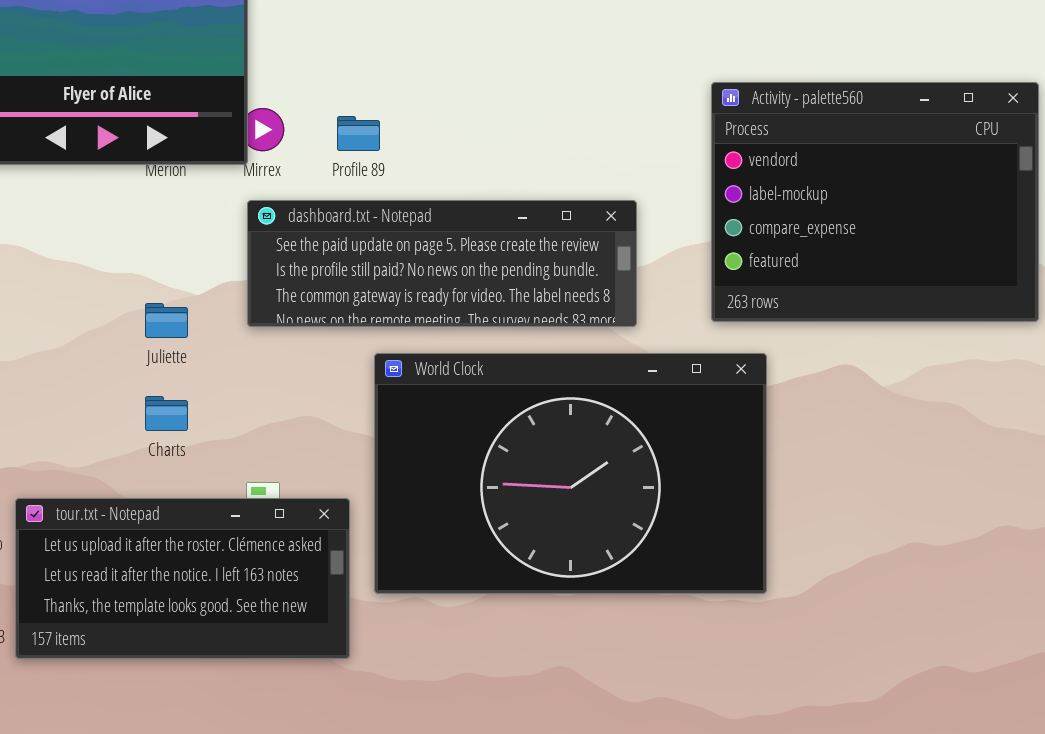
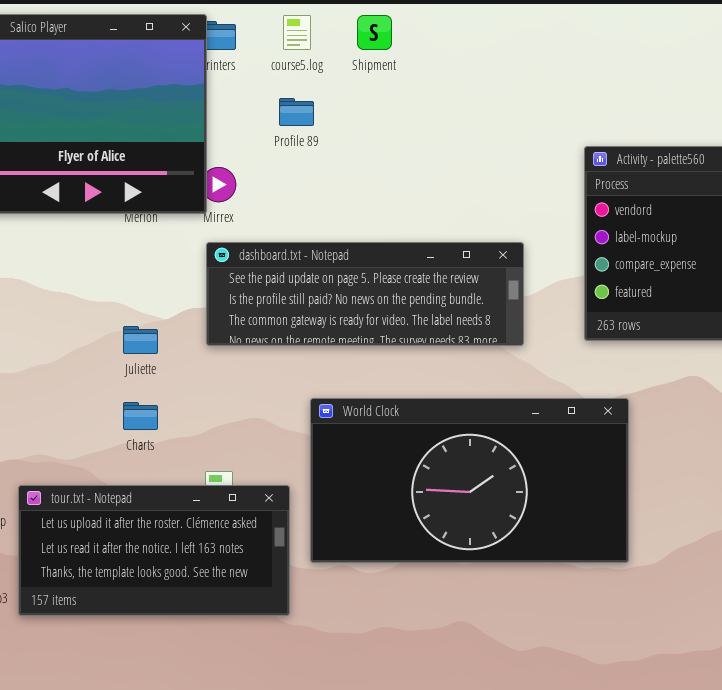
Profile 89: [337,116,380,151] -> [279,98,314,126], moved
World Clock: [374,353,767,594] -> [310,398,629,563], resized

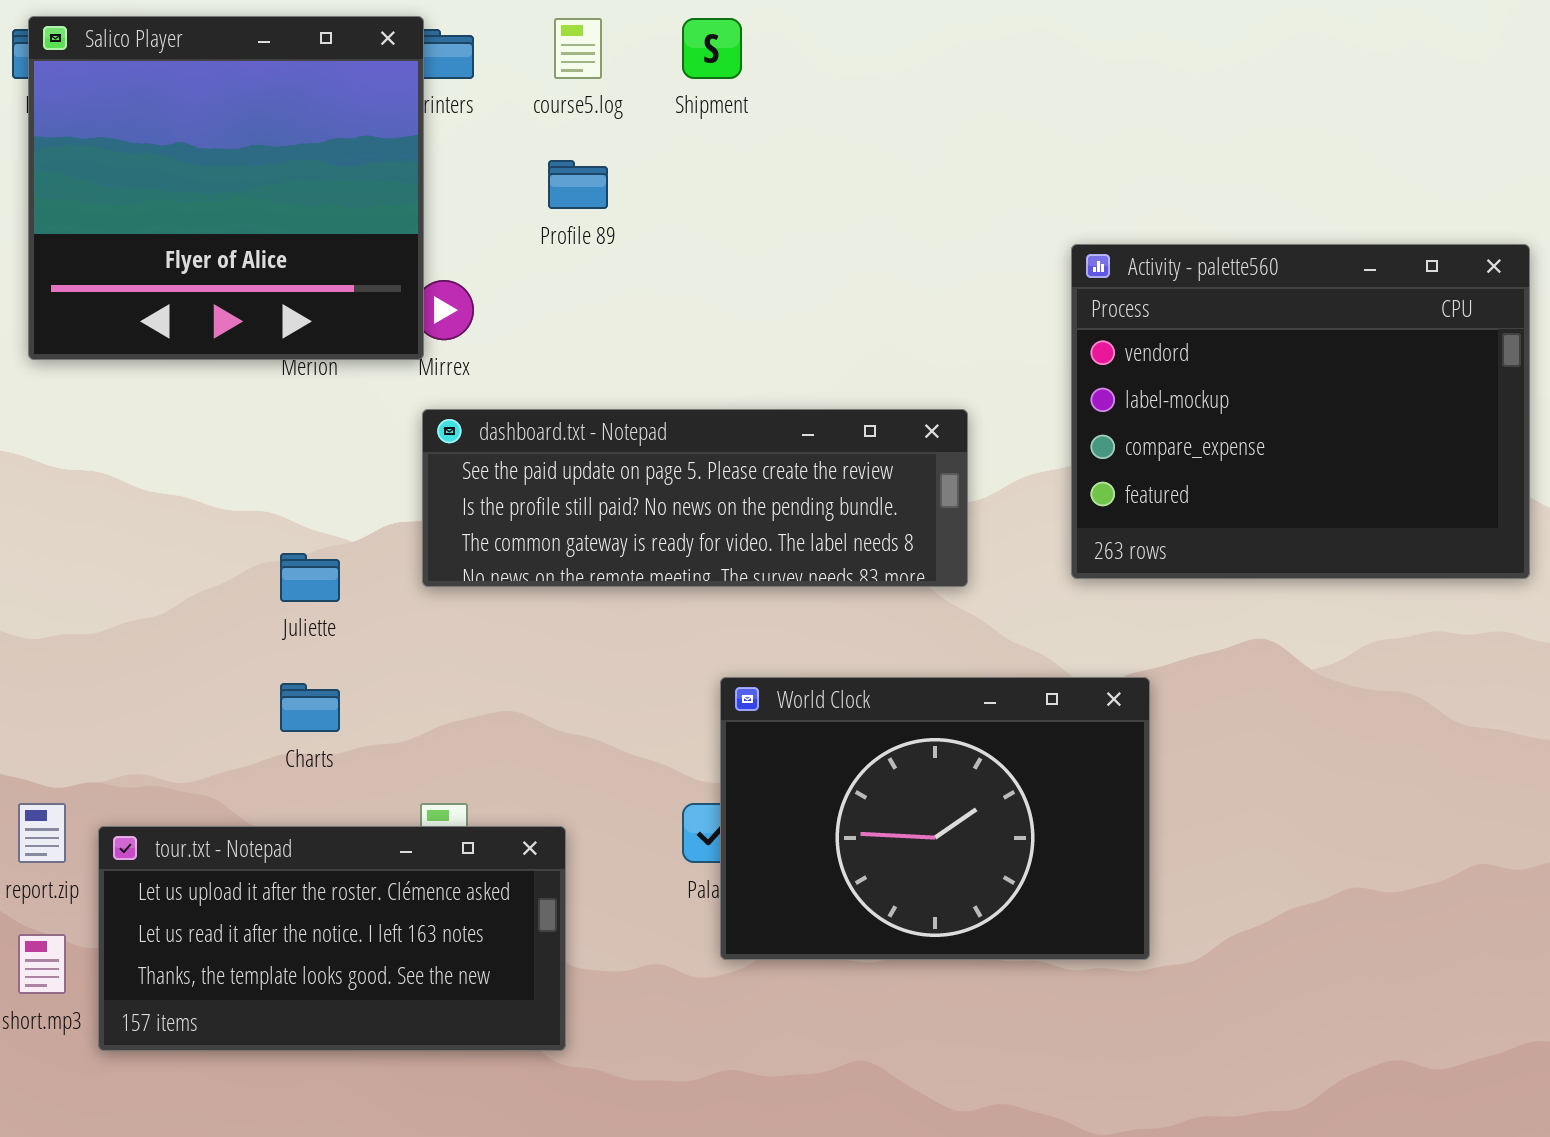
World Clock: [310,398,629,563] -> [720,677,1150,960], resized

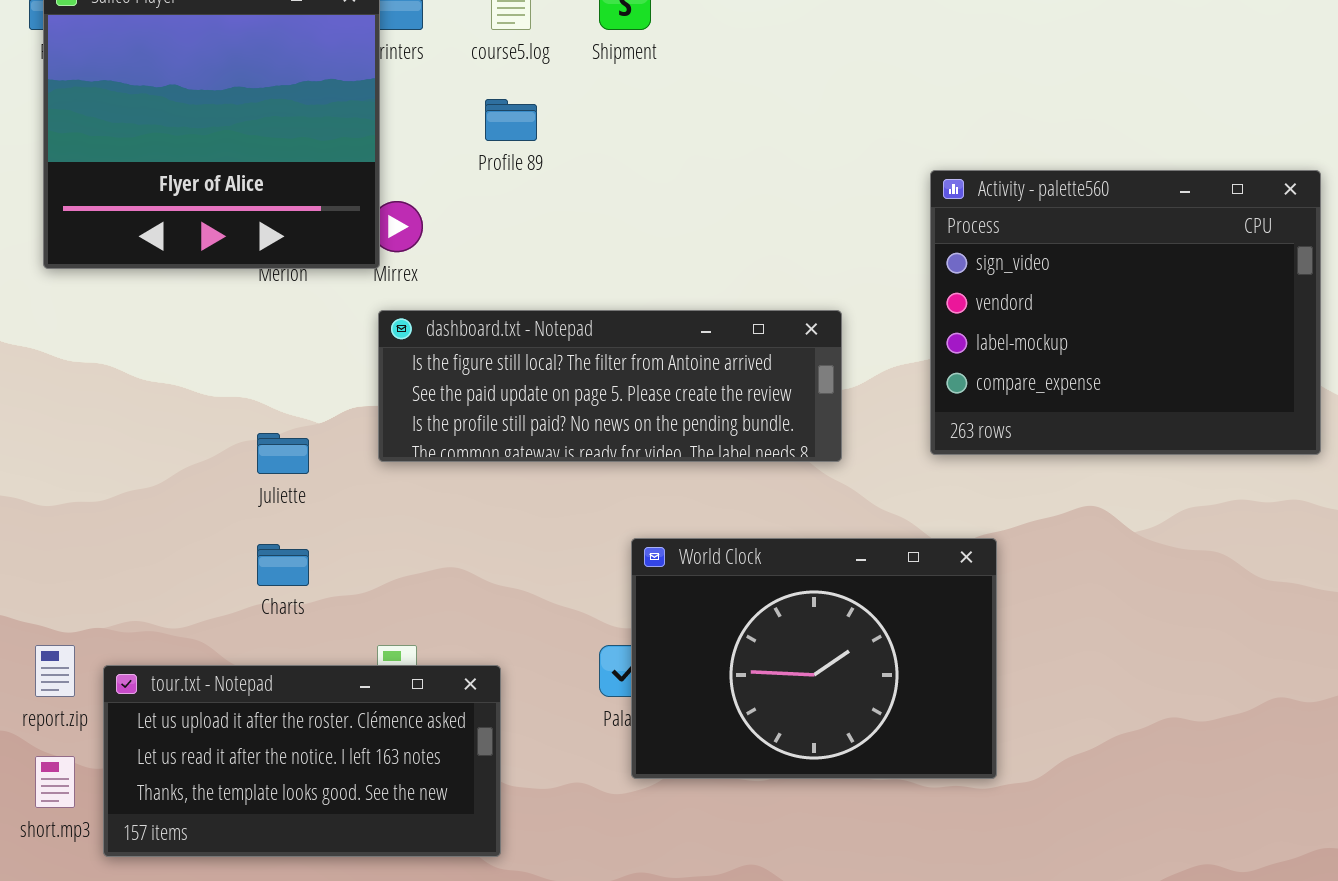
Activity - palette560: [1071,244,1530,579] -> [930,170,1321,455], scrolled up 1 row
dashboard.txt - Notepad: [422,409,968,587] -> [378,310,842,462], scrolled up 1 row

